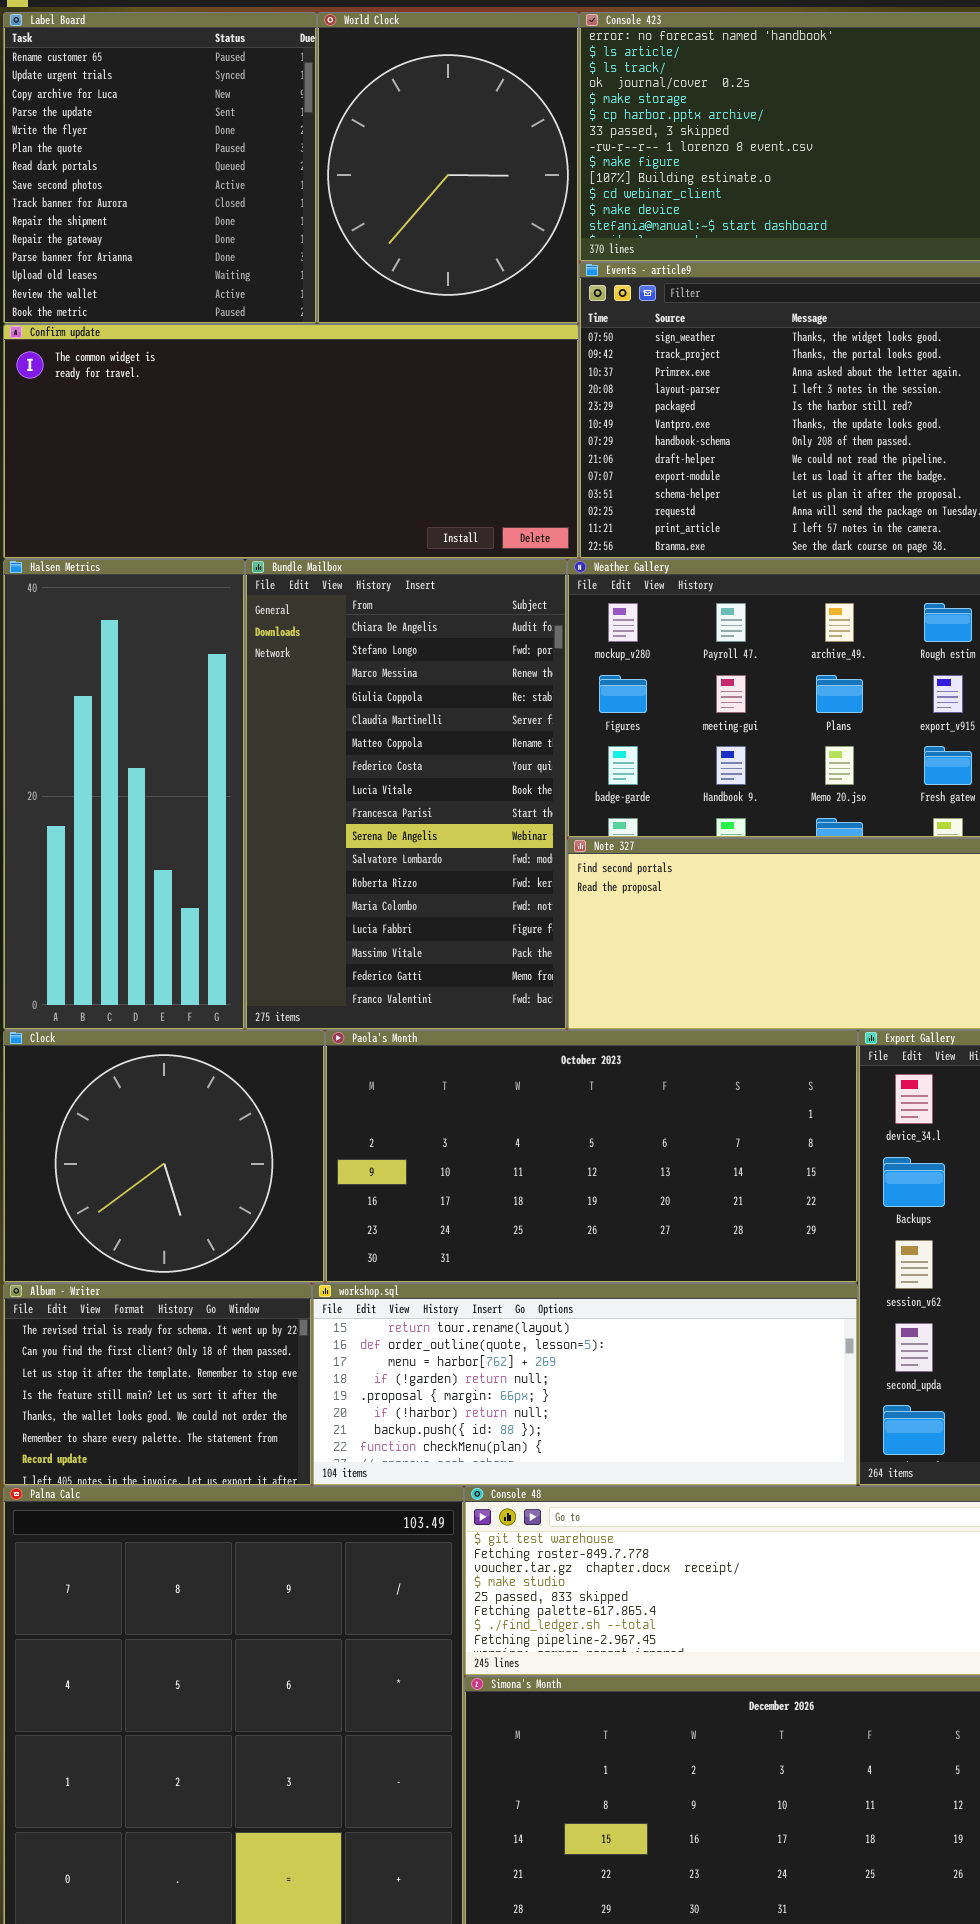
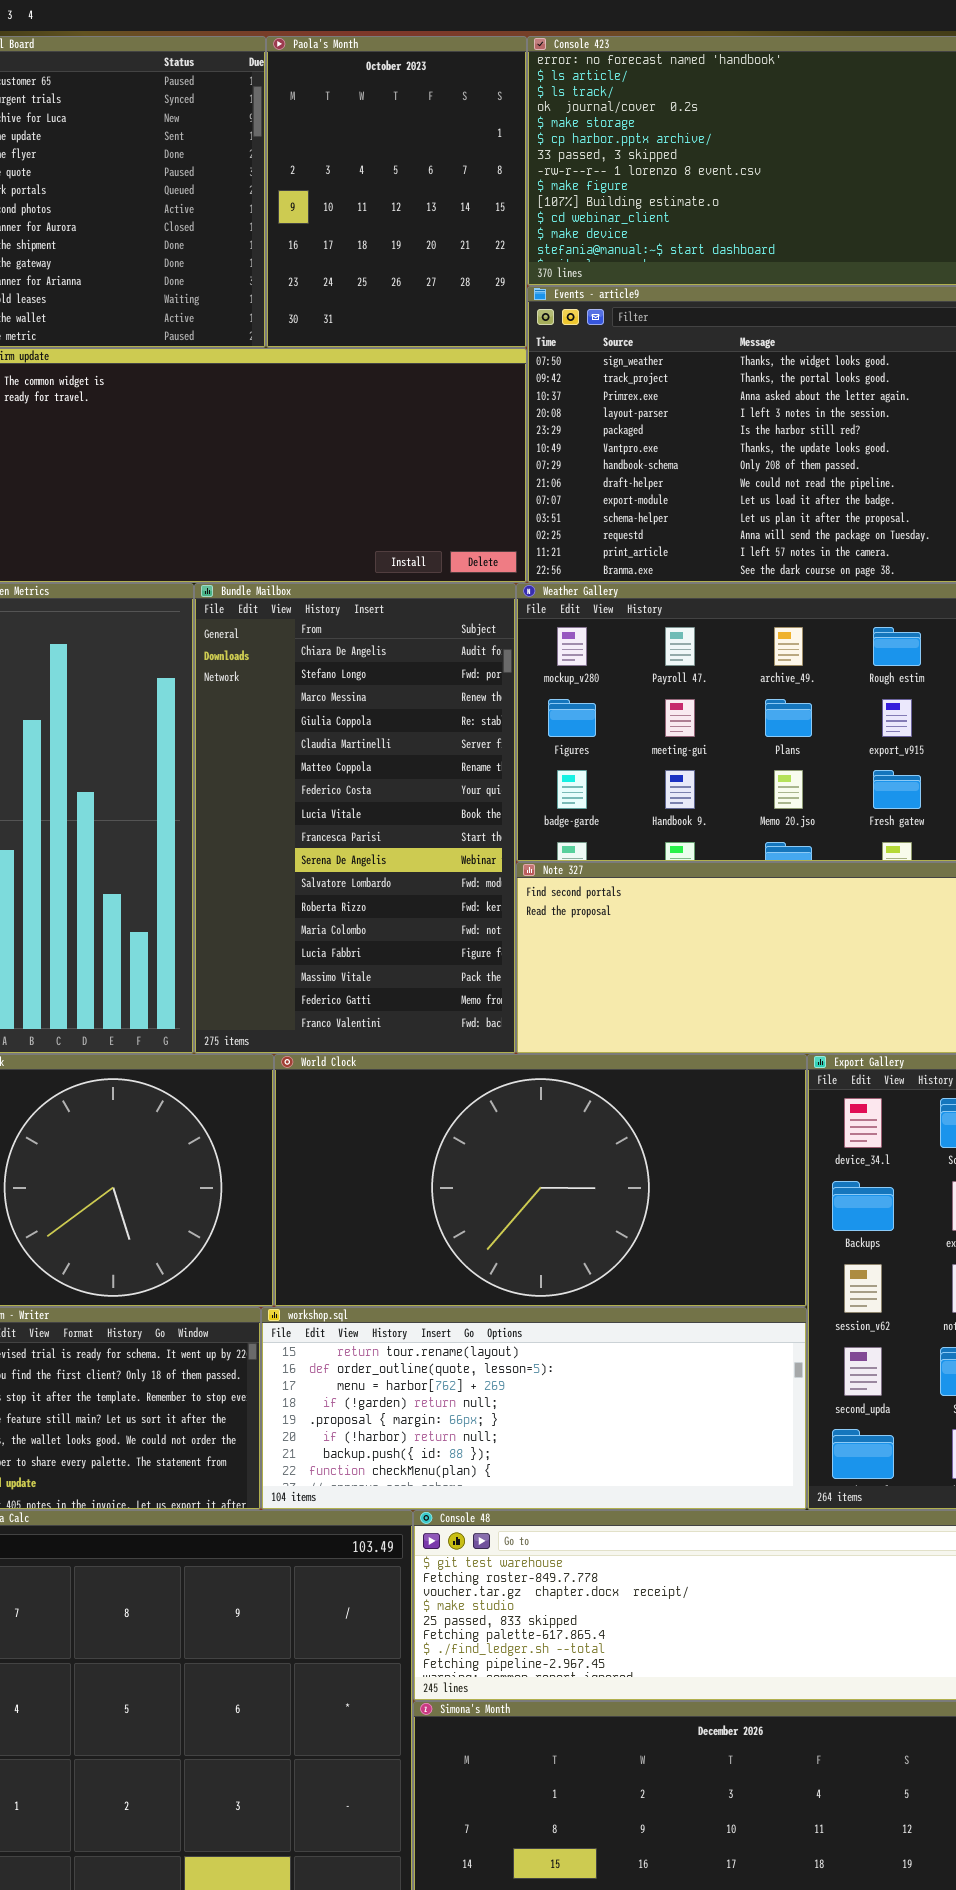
World Clock: [317,12,579,324] -> [274,1054,807,1307], moved, resized
Paola's Month: [325,1030,858,1283] -> [266,36,527,348], moved, resized

